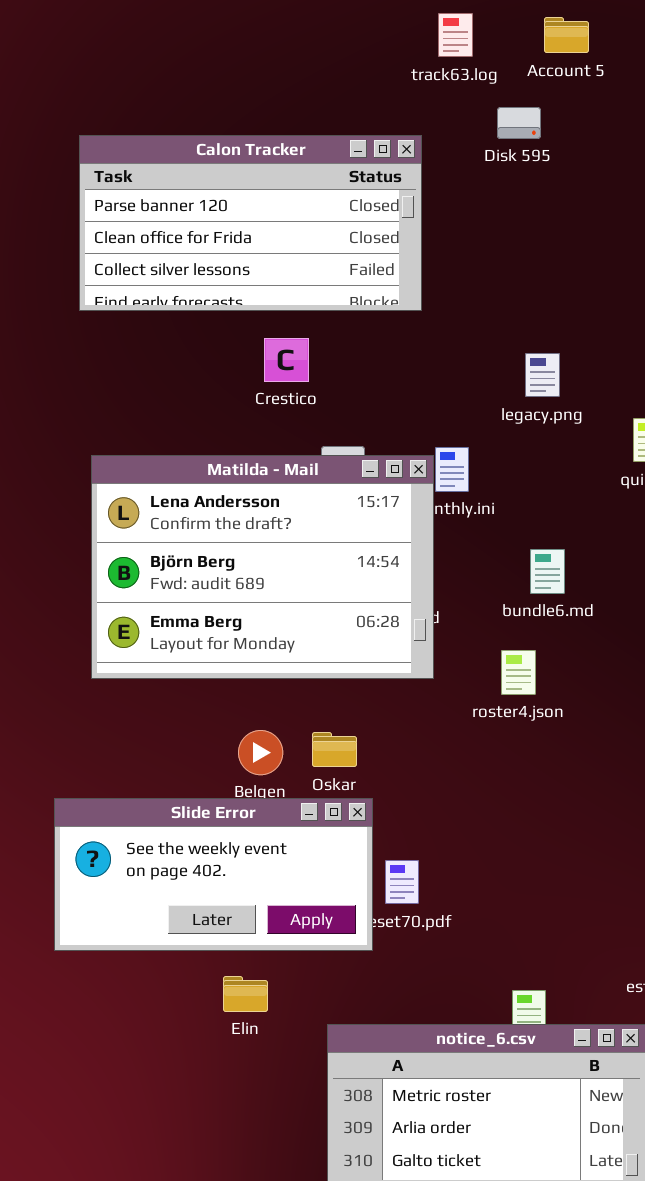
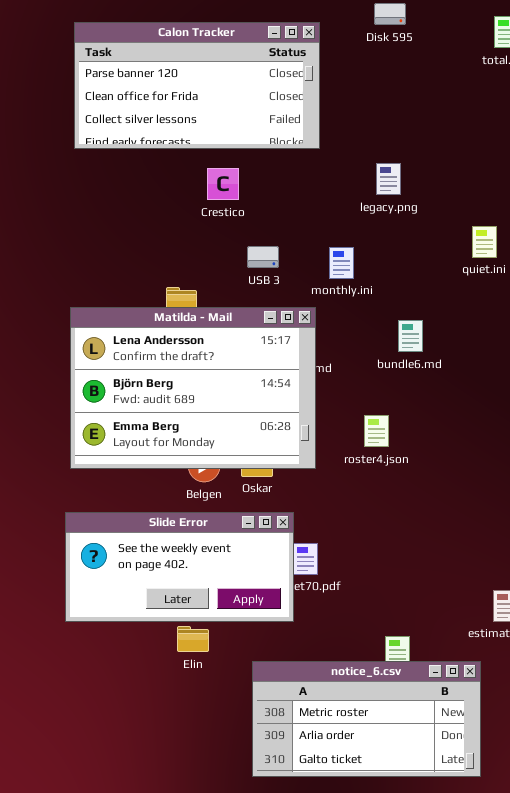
legacy.png: [525,353,560,397] -> [376,163,401,195], moved
Matilda - Mail: [91,455,434,679] -> [70,307,316,469], moved
roster4.json: [501,650,536,695] -> [364,415,389,447], moved
Slide Error: [54,798,373,951] -> [65,512,294,622], moved

